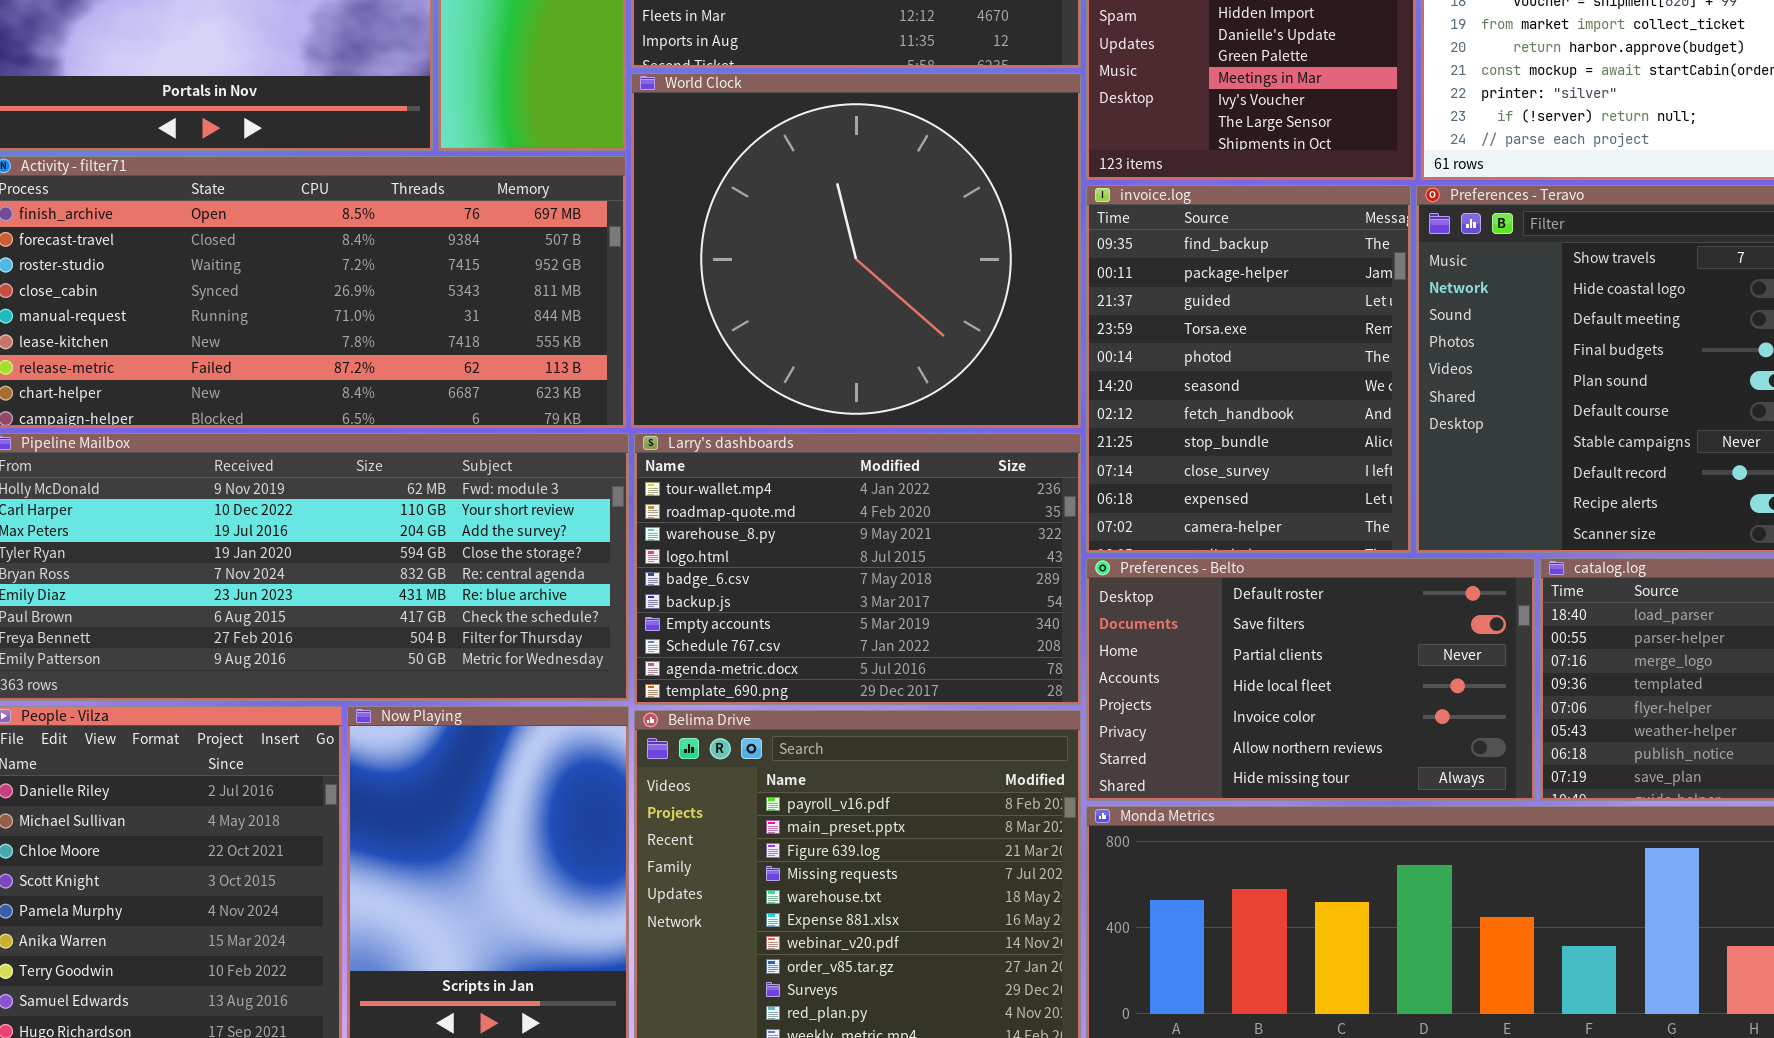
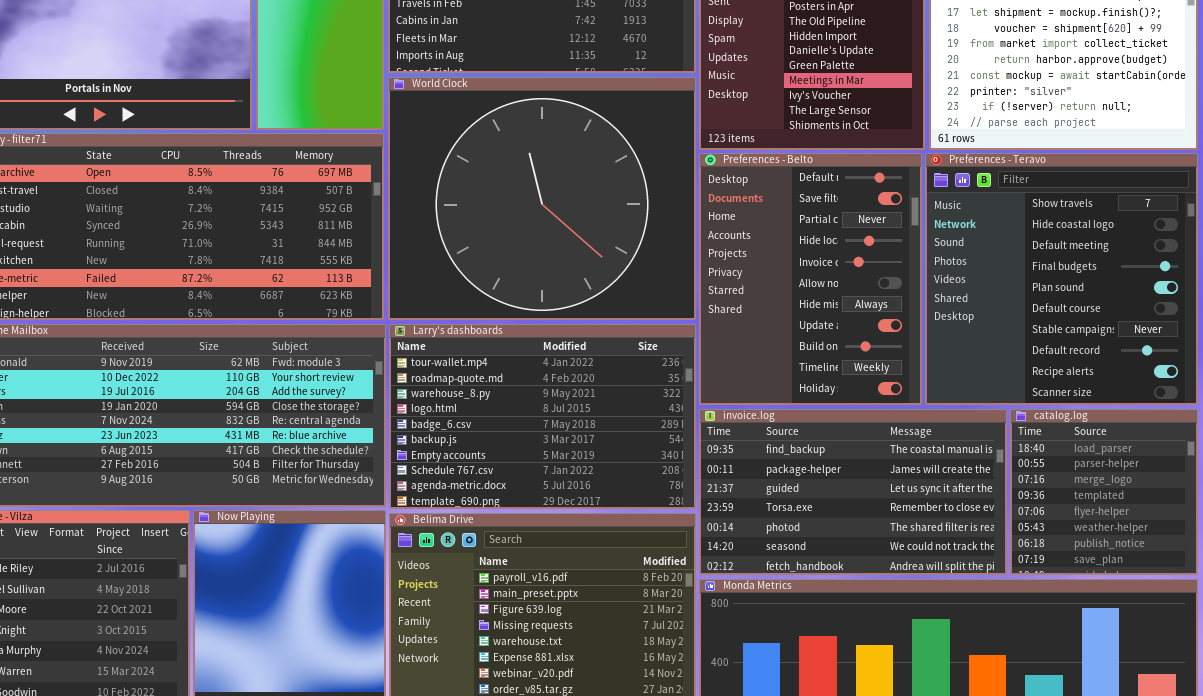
invoice.log: [1086,185,1411,553] -> [699,409,1007,575], moved, resized
Preferences - Belto: [1086,558,1535,801] -> [699,153,922,405], moved, resized

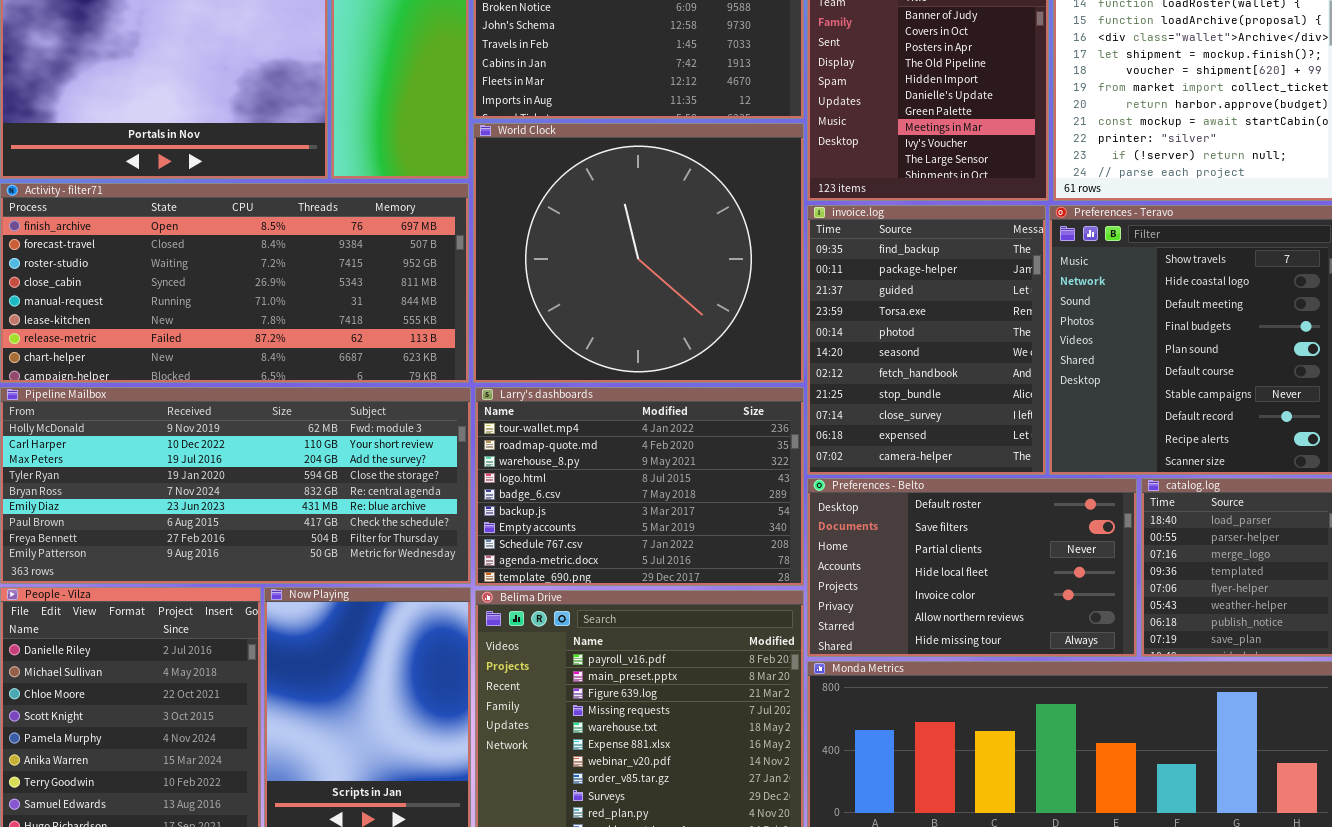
Preferences - Belto: [699,153,922,405] -> [807,478,1137,657], moved, resized
invoice.log: [699,409,1007,575] -> [807,205,1046,475], moved, resized

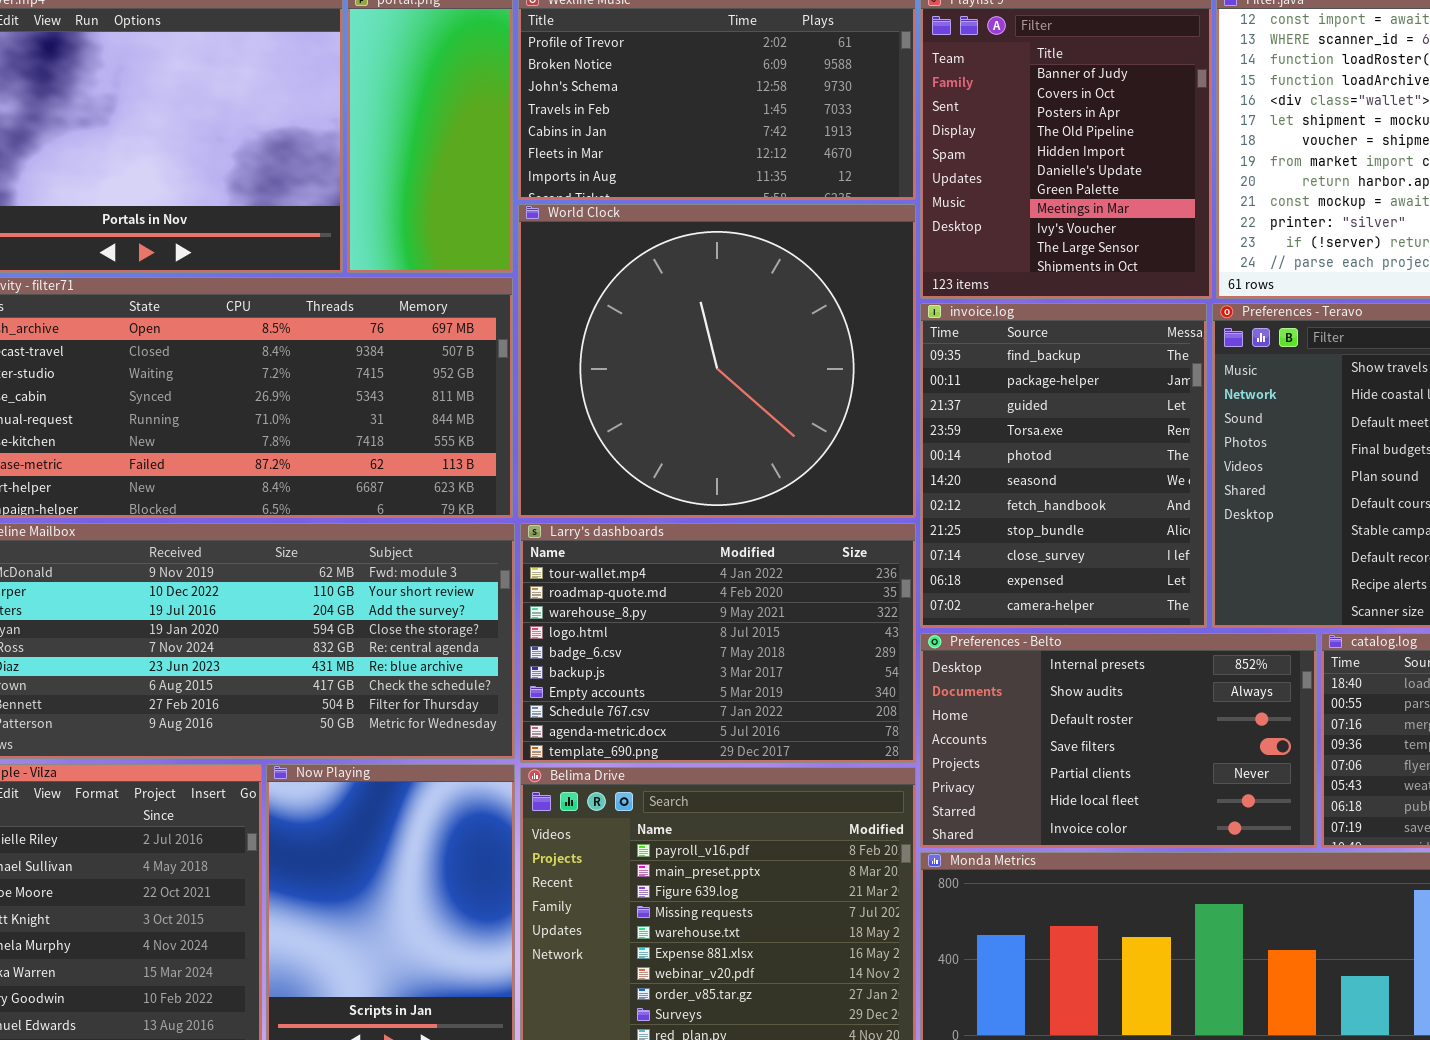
Preferences - Belto: [807,478,1137,657] -> [920,633,1317,848], scrolled up 2 rows

